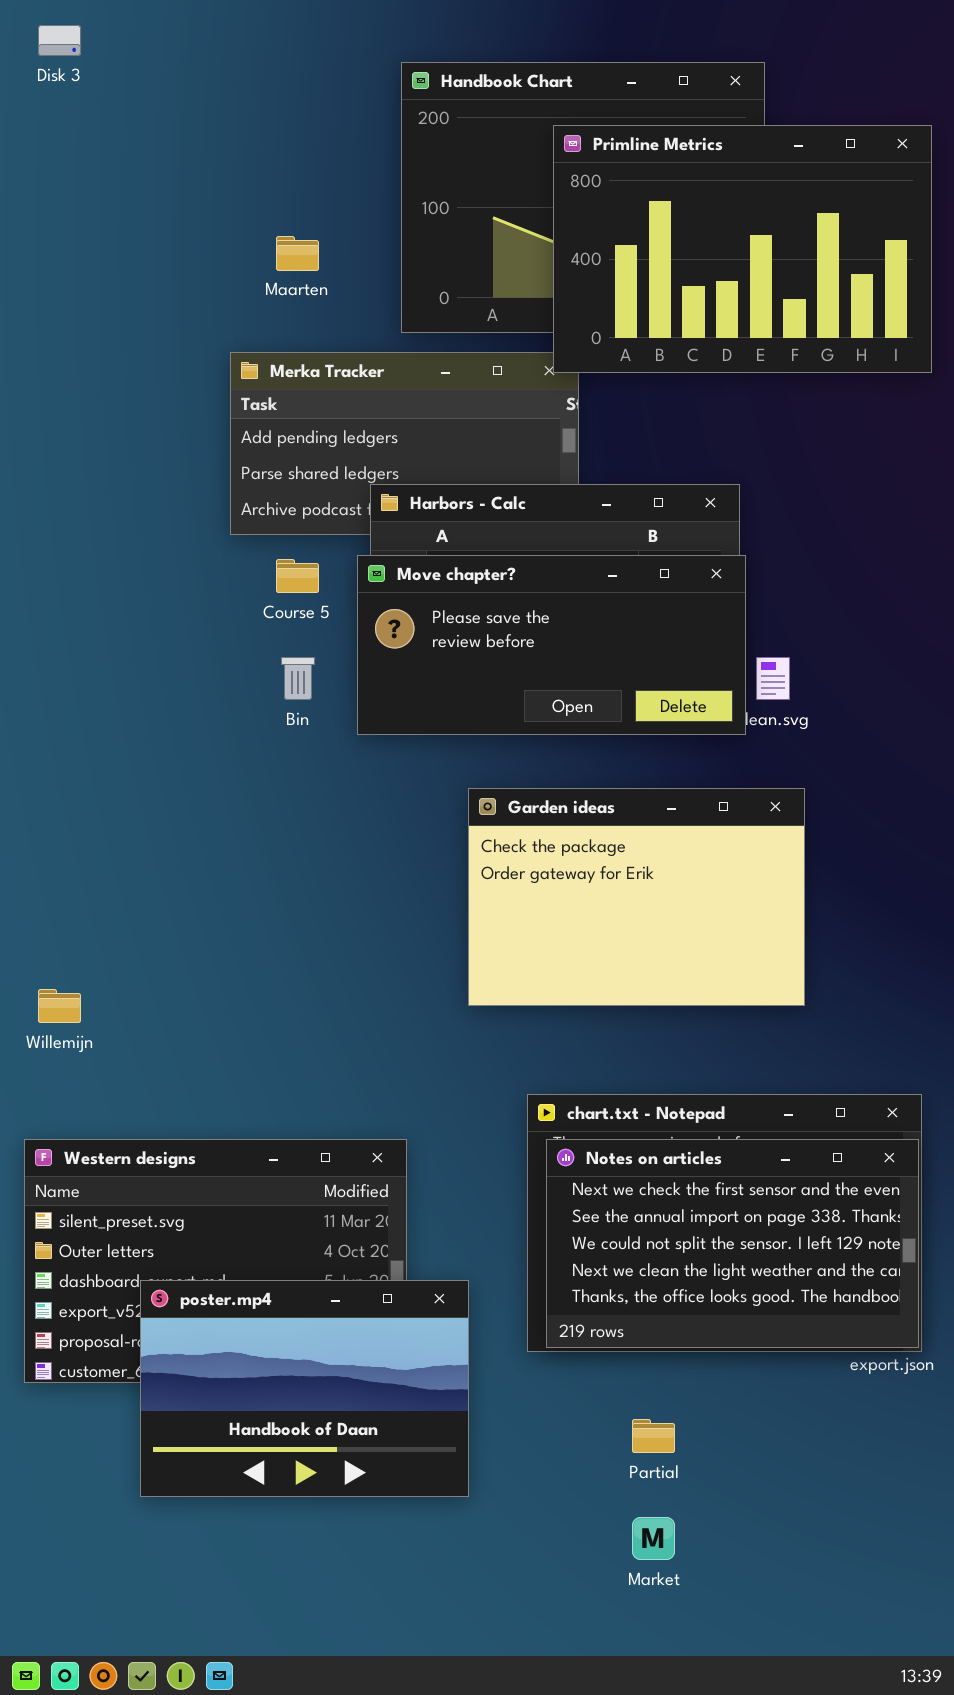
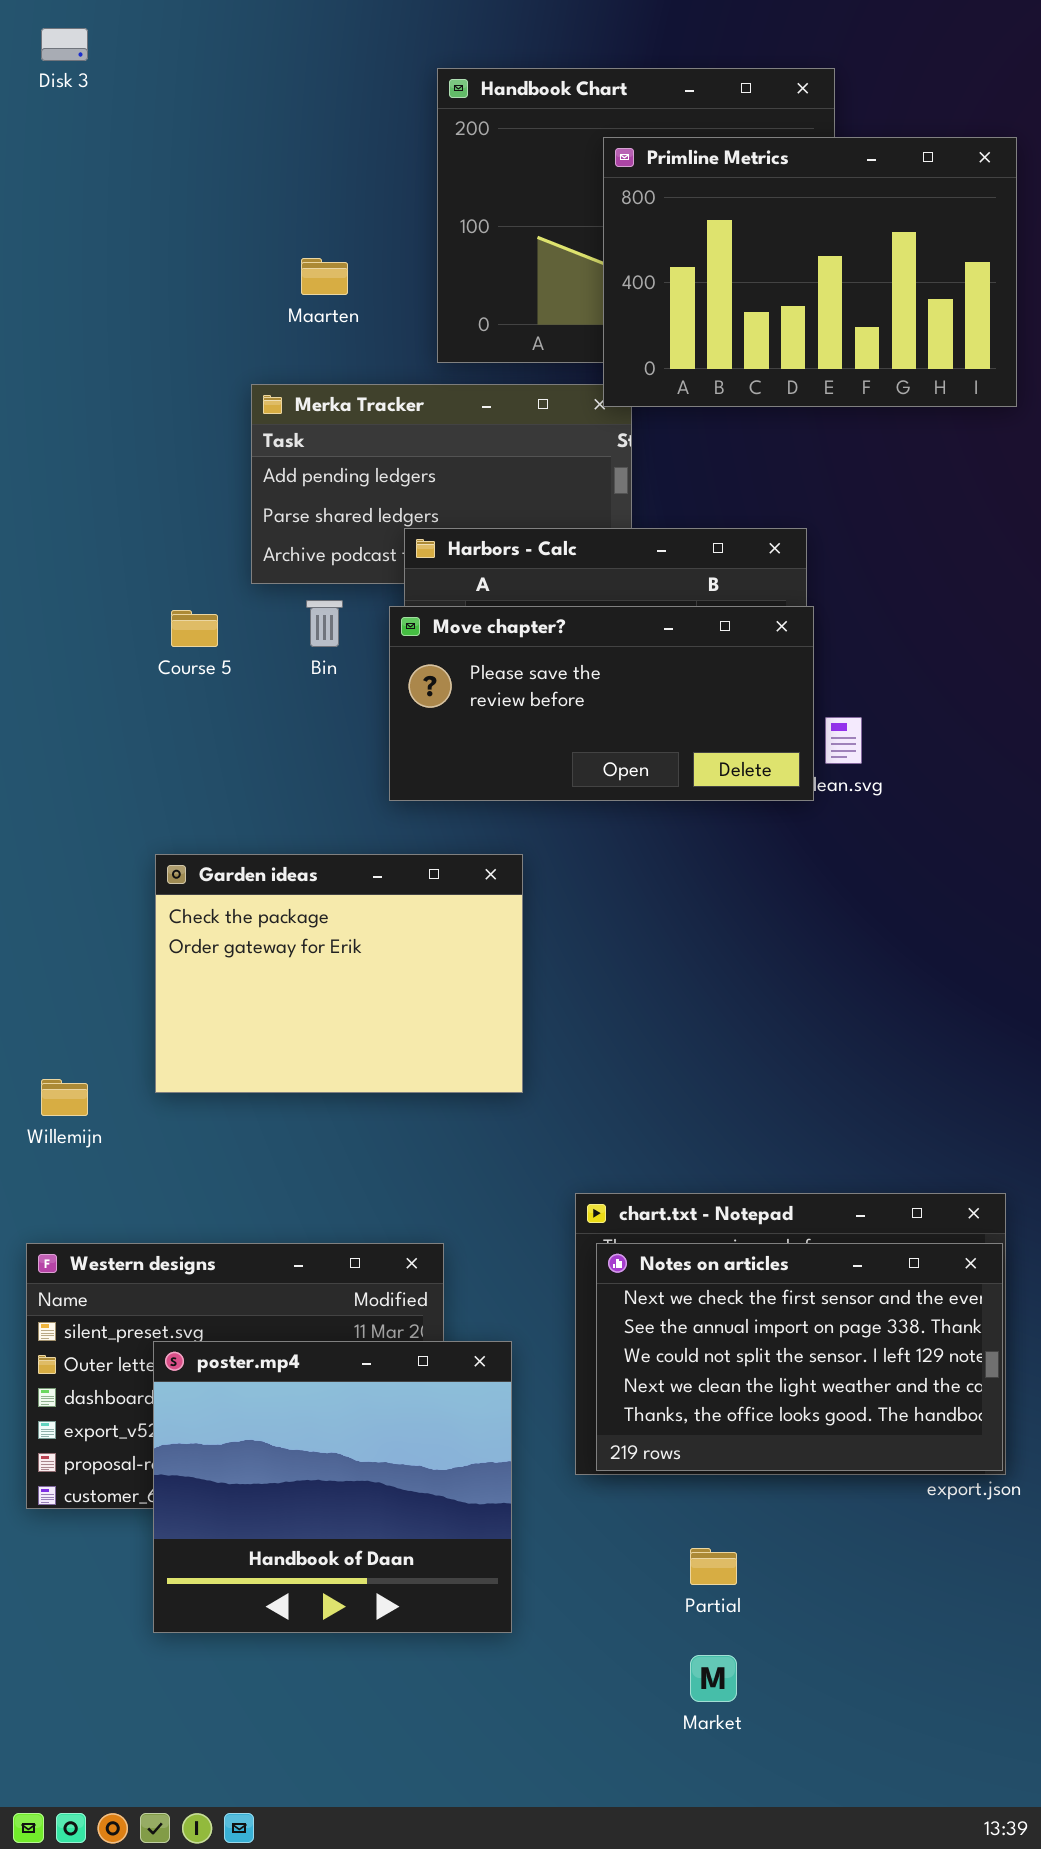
Course 5: [276,559,319,593] -> [171,610,218,647], moved
Bin: [281,657,315,700] -> [306,600,343,647], moved
Garden ideas: [468,788,805,1006] -> [155,854,523,1093], moved
poster.mp4: [140,1280,469,1497] -> [153,1341,512,1633], resized

